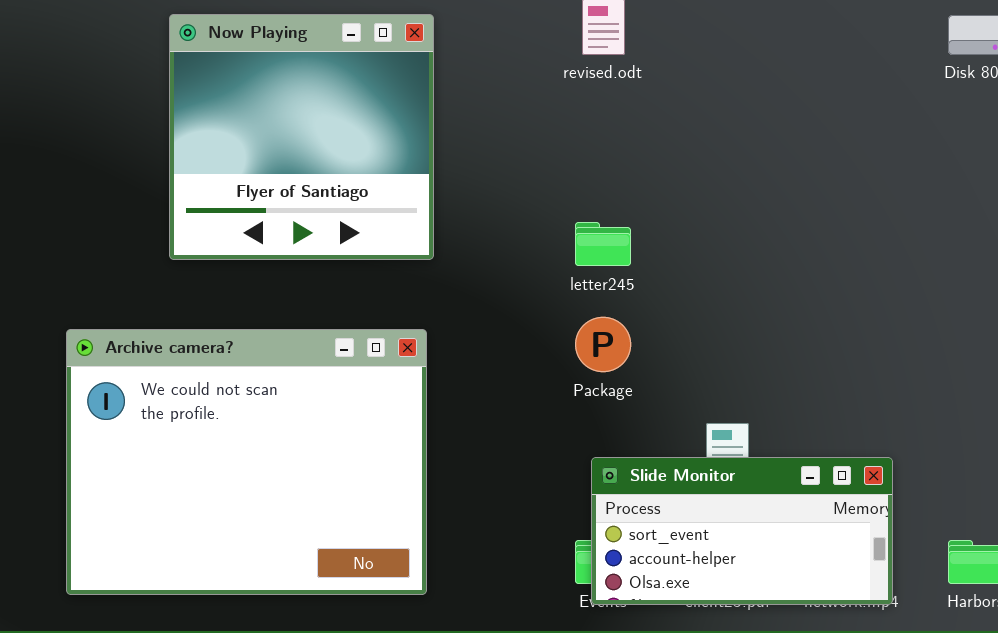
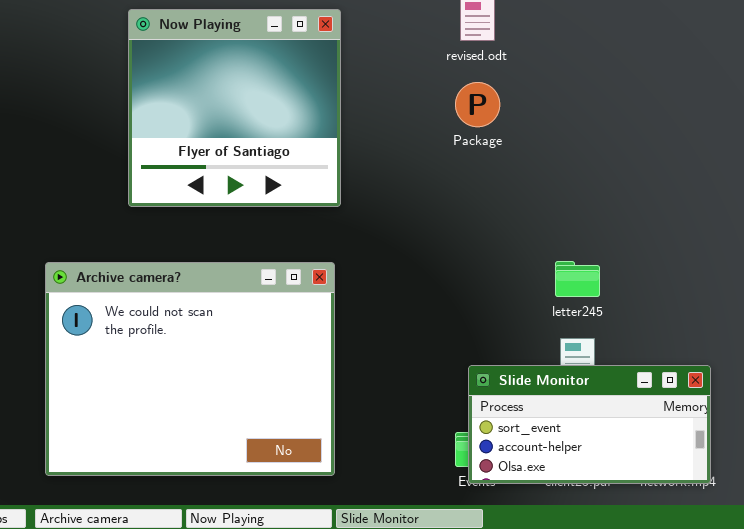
letter245: [575,222,631,266] -> [555,261,600,297], moved
Package: [575,317,631,372] -> [455,82,500,127], moved

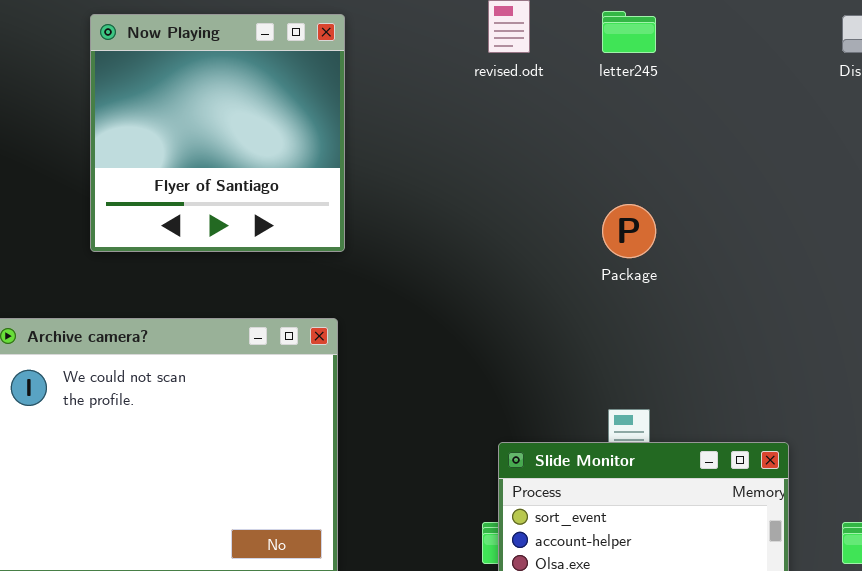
Package: [455,82,500,127] -> [602,204,656,258], moved
letter245: [555,261,600,297] -> [602,11,656,53], moved

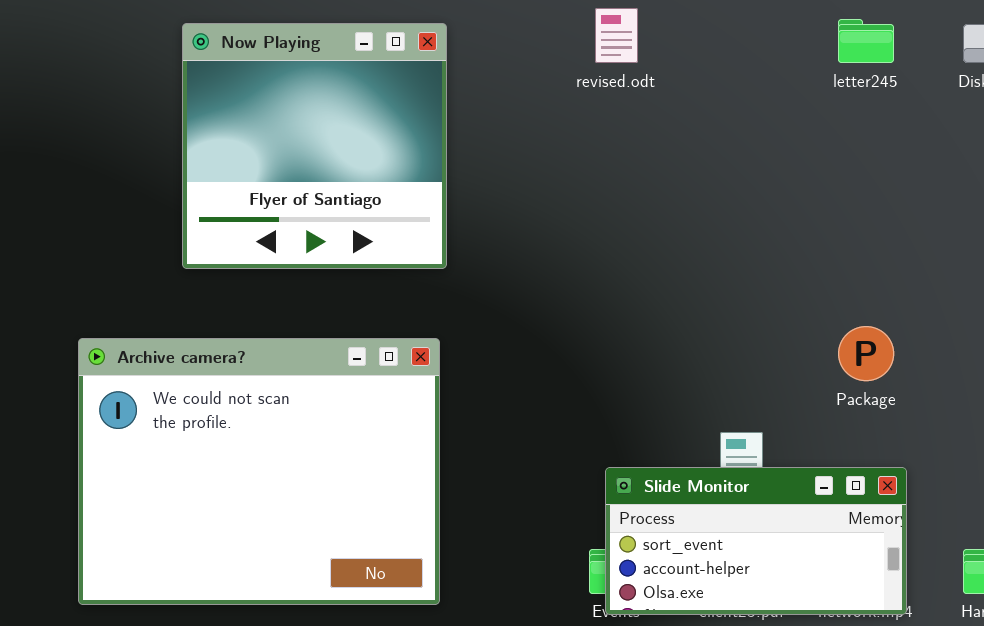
letter245: [602,11,656,53] -> [838,19,894,63], moved
Package: [602,204,656,258] -> [838,326,894,381], moved

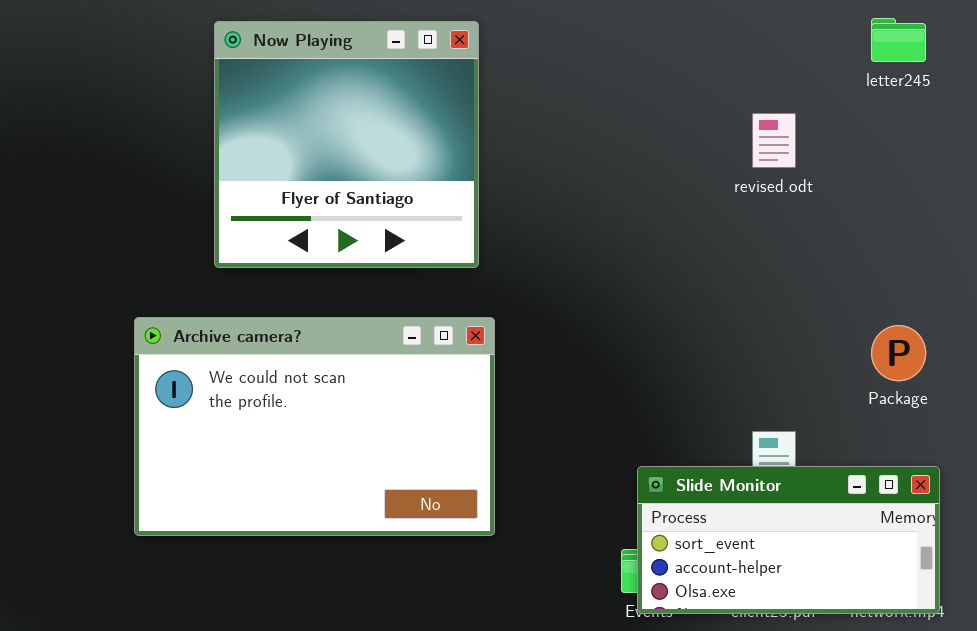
revised.odt: [595,8,638,63] -> [752,113,796,168], moved
Archive camera?: [78,338,440,605] -> [134,317,495,536], moved, resized

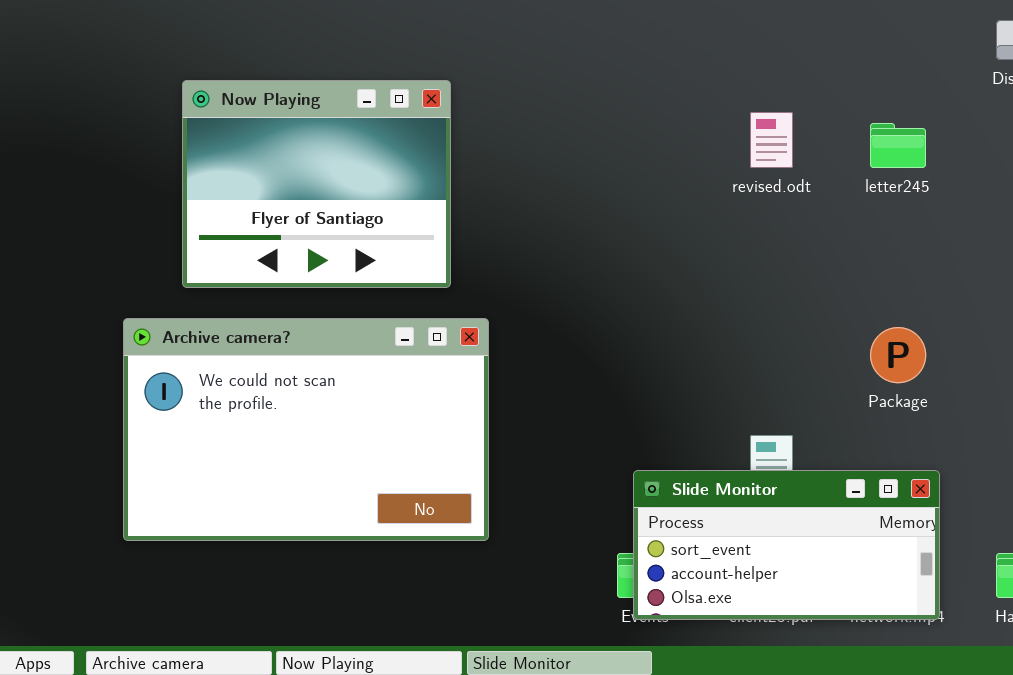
letter245: [871,18,926,62] -> [870,123,926,168], moved
Now Playing: [214,21,479,268] -> [182,80,451,288], moved, resized

